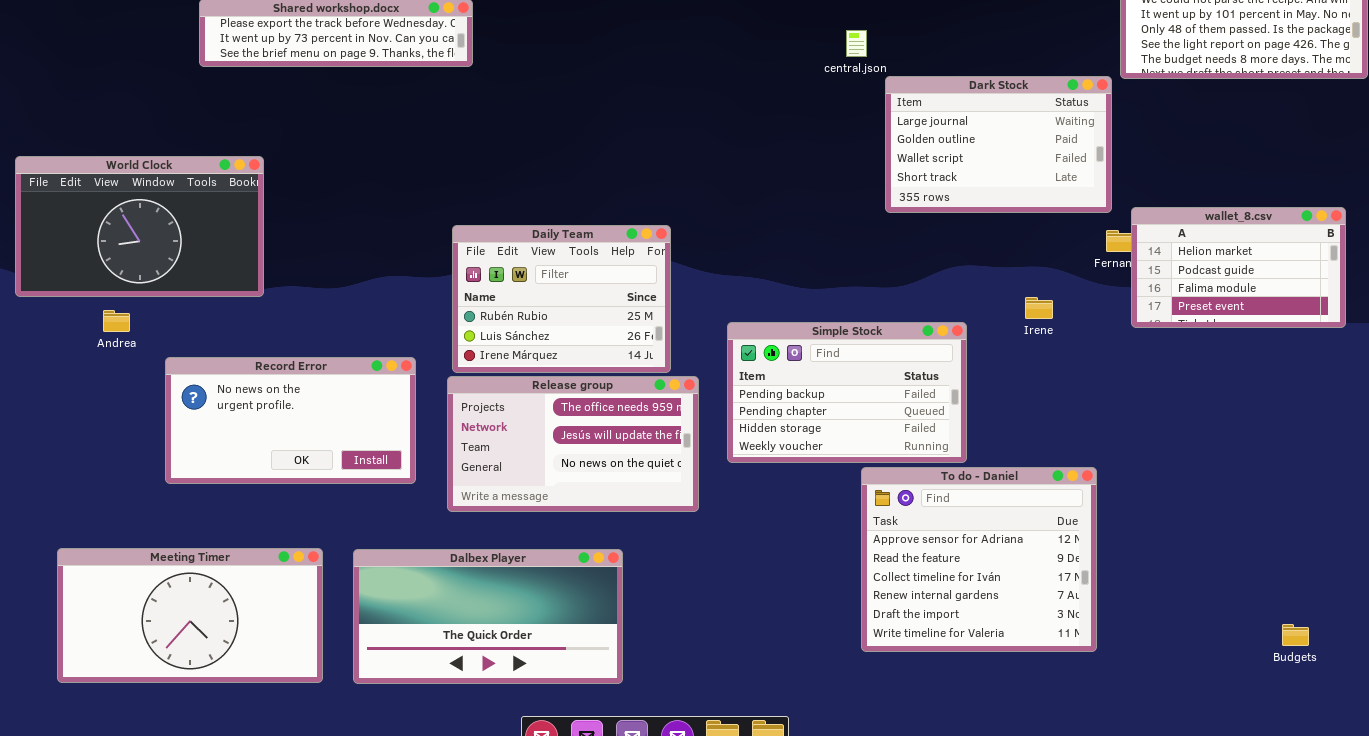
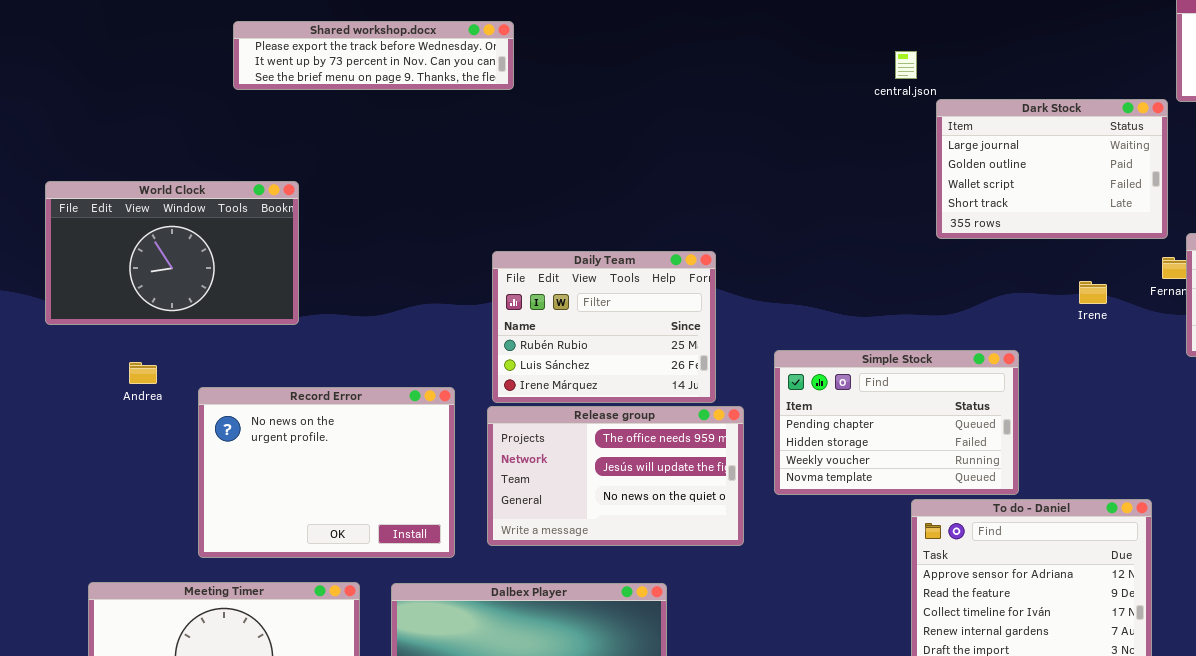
Irene: [1025,297,1053,319] -> [1079,281,1107,304], moved
Andrea: [103,310,130,332] -> [129,362,157,384], moved
Simple Stock: [727,322,967,463] -> [774,350,1019,495], scrolled down 1 row
Record Error: [165,357,416,484] -> [198,387,455,558], resized

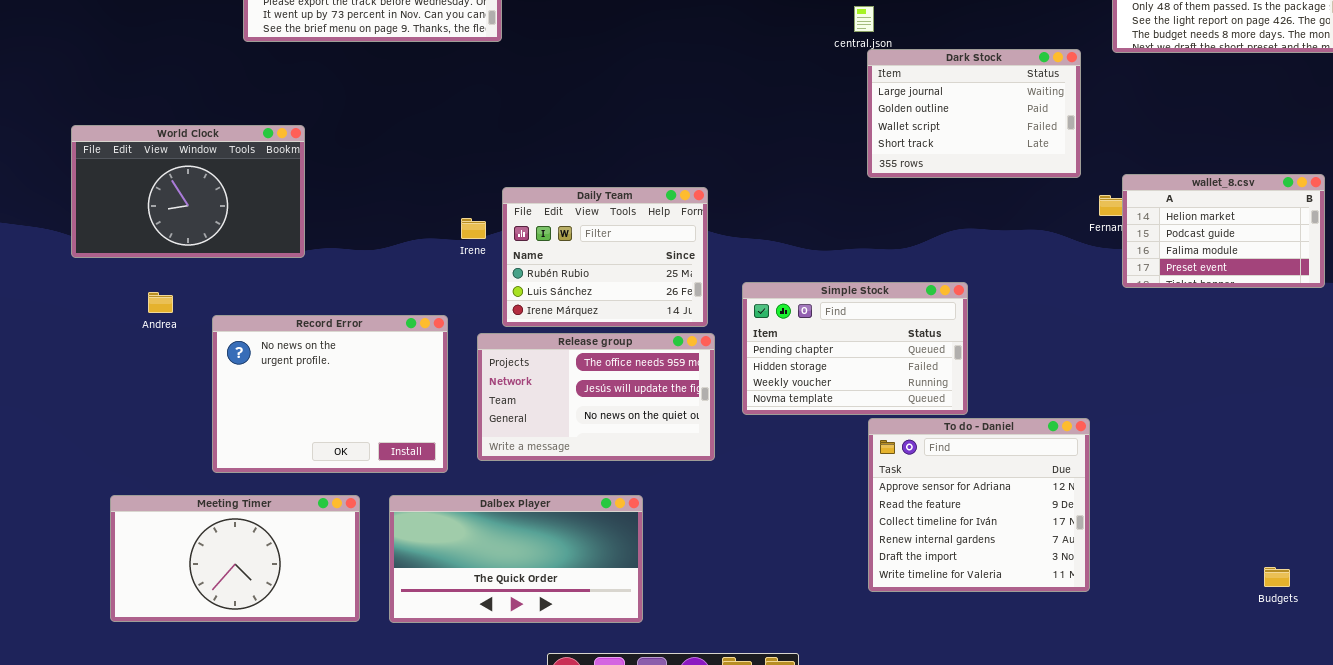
Dark Stock: [936,99,1168,239] -> [867,49,1081,178], moved
Daily Team: [492,251,716,403] -> [502,187,708,327], moved
Irene: [1079,281,1107,304] -> [461,218,486,239], moved

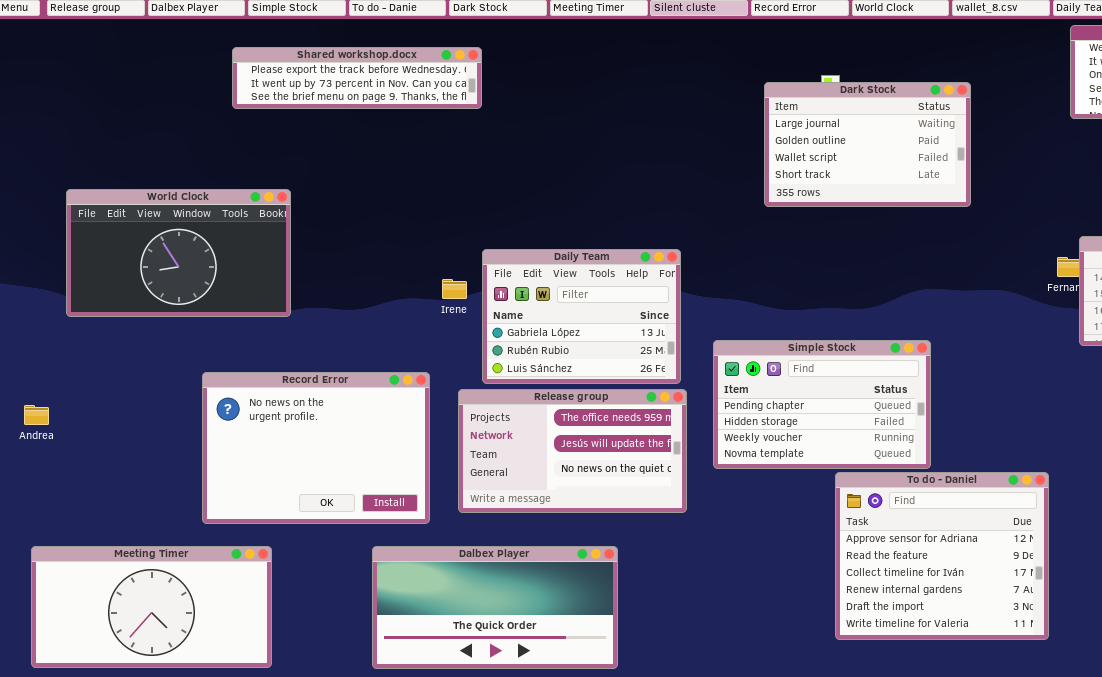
Dark Stock: [867,49,1081,178] -> [764,82,971,207], moved
Daily Team: [502,187,708,327] -> [482,249,681,384], scrolled up 1 row
Andrea: [148,292,173,313] -> [24,405,49,425], moved
Meeting Timer: [110,495,360,622] -> [31,546,272,668], moved

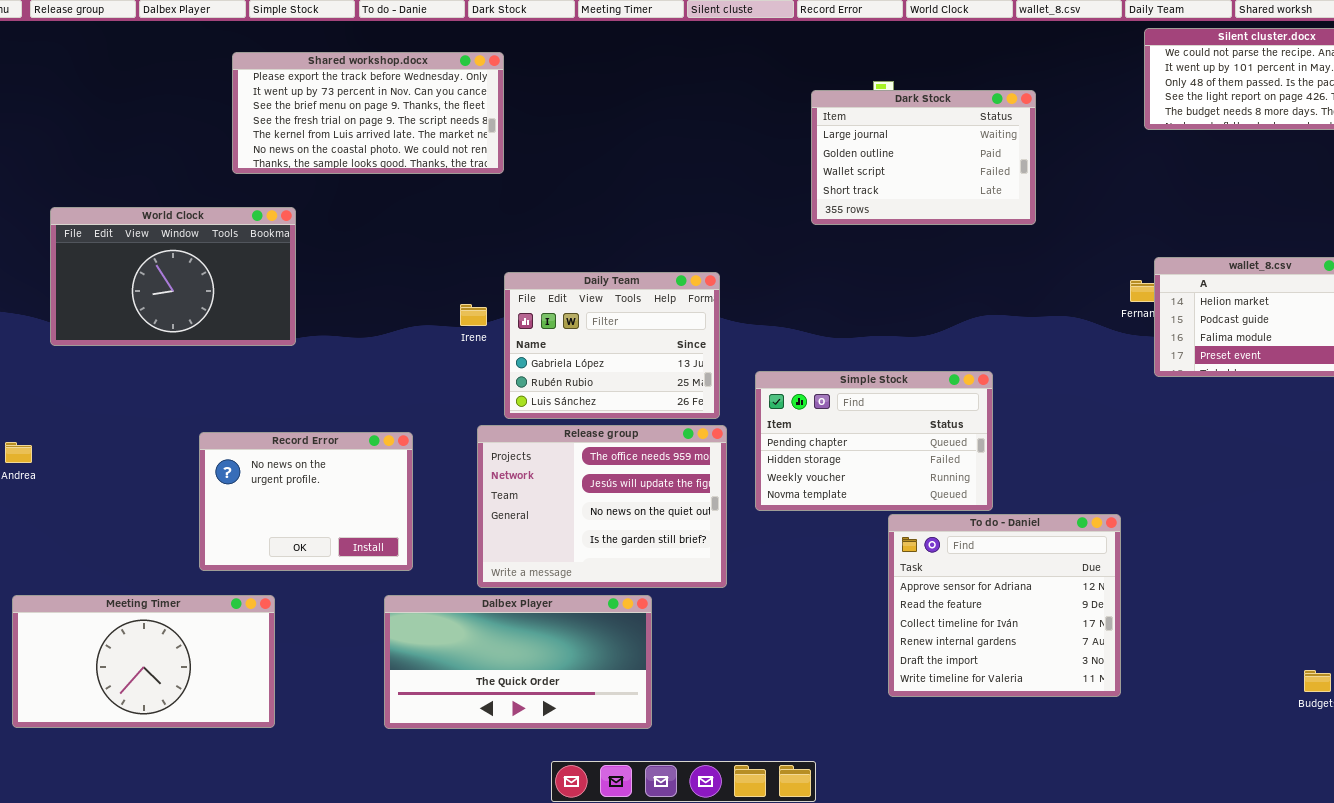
Shared workshop.docx: [232,47,482,109] -> [232,52,504,174], resized
Record Error: [202,372,430,524] -> [199,432,413,571], resized
Release group: [458,389,687,513] -> [477,425,727,588], resized

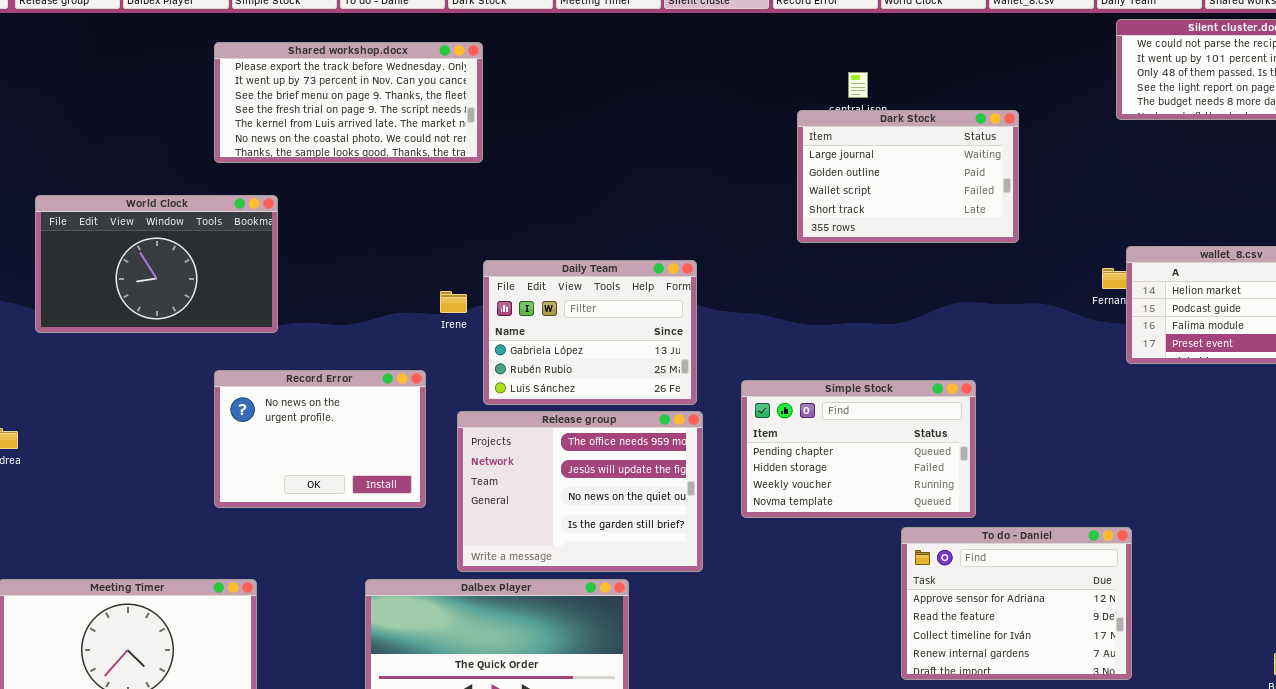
Dark Stock: [811,90,1036,225] -> [797,110,1019,243], moved
Simple Stock: [755,371,993,511] -> [741,380,976,518], moved
Record Error: [199,432,413,571] -> [214,370,426,508], moved
To do - Daniel: [888,514,1121,697] -> [901,527,1132,680], moved, resized

